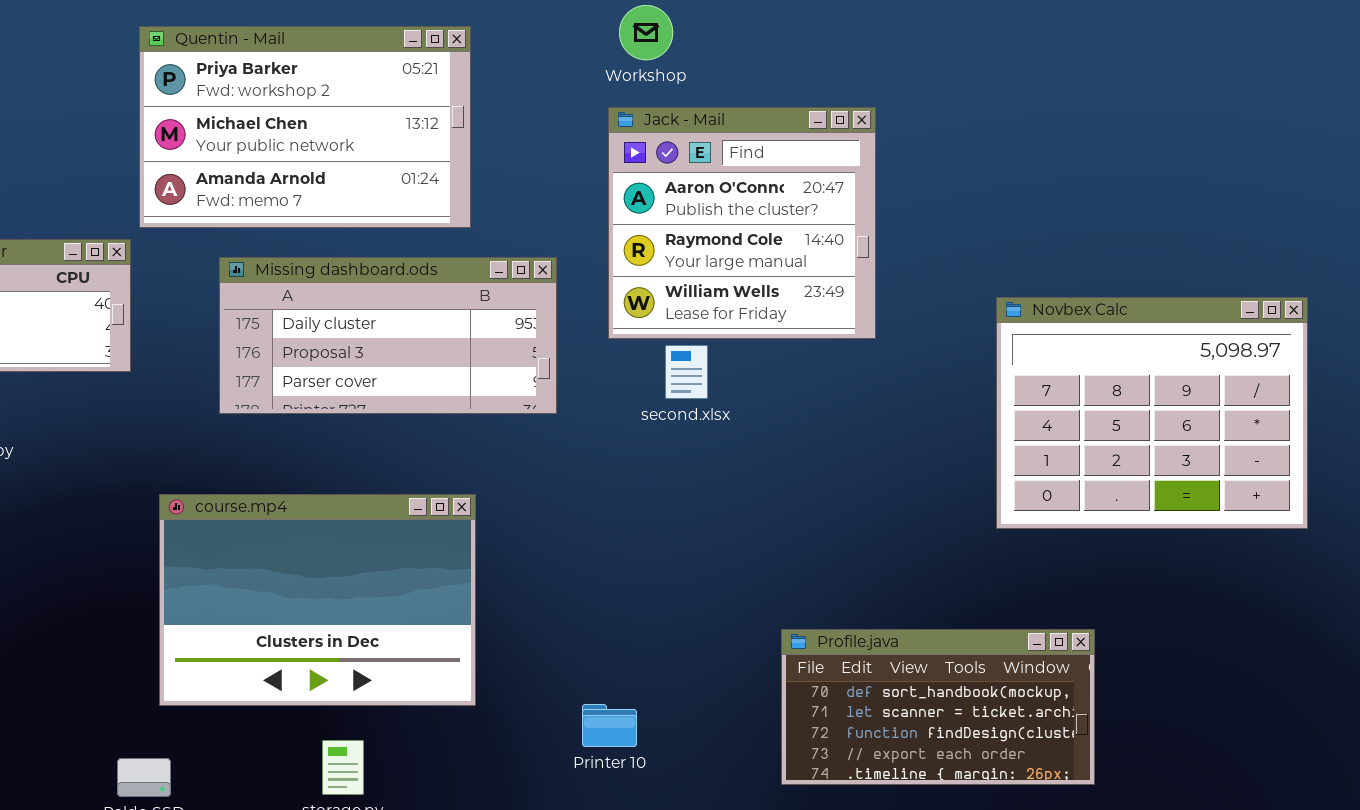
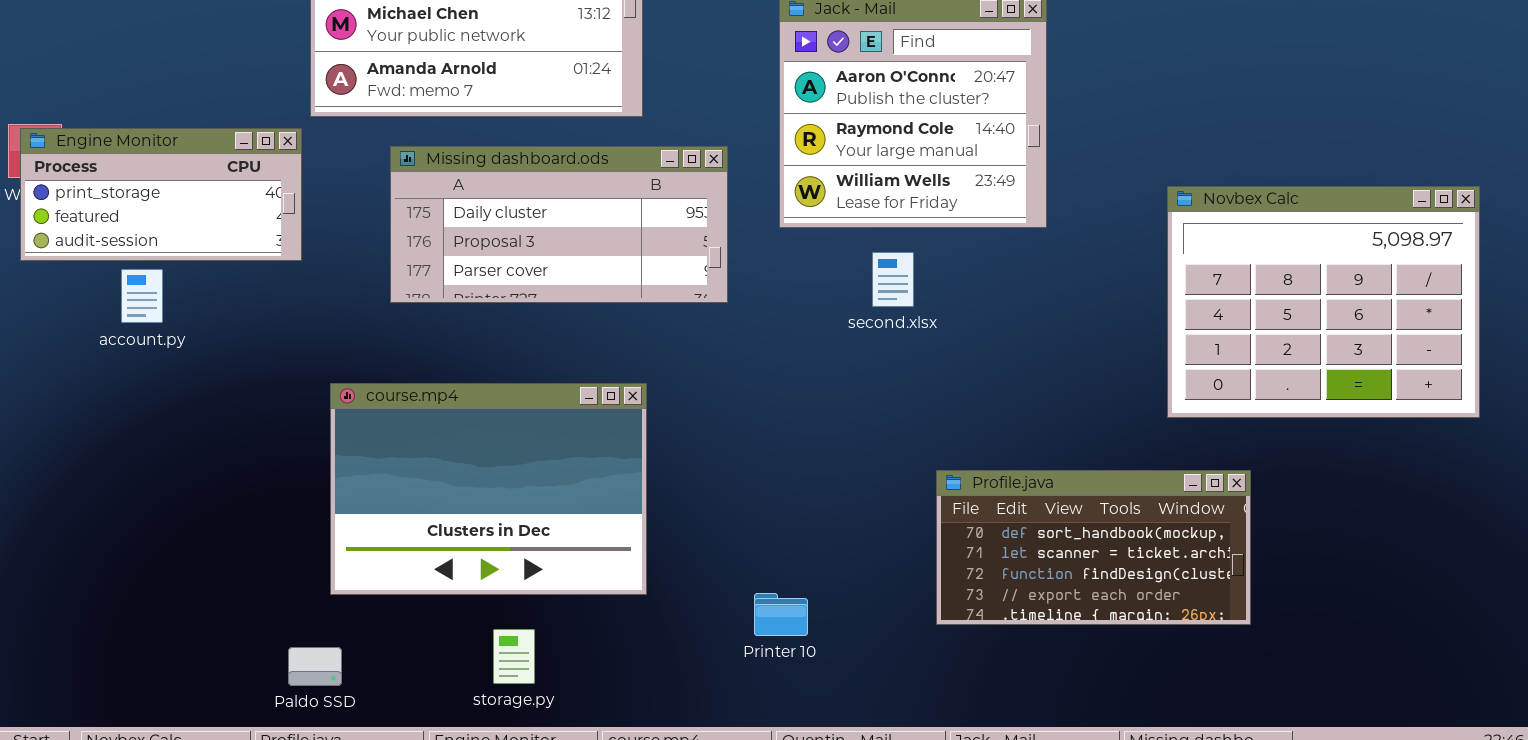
second.xlsx: [665,345,708,399] -> [872,252,914,307], moved
Profile.java: [781,629,1095,785] -> [936,470,1251,625], moved

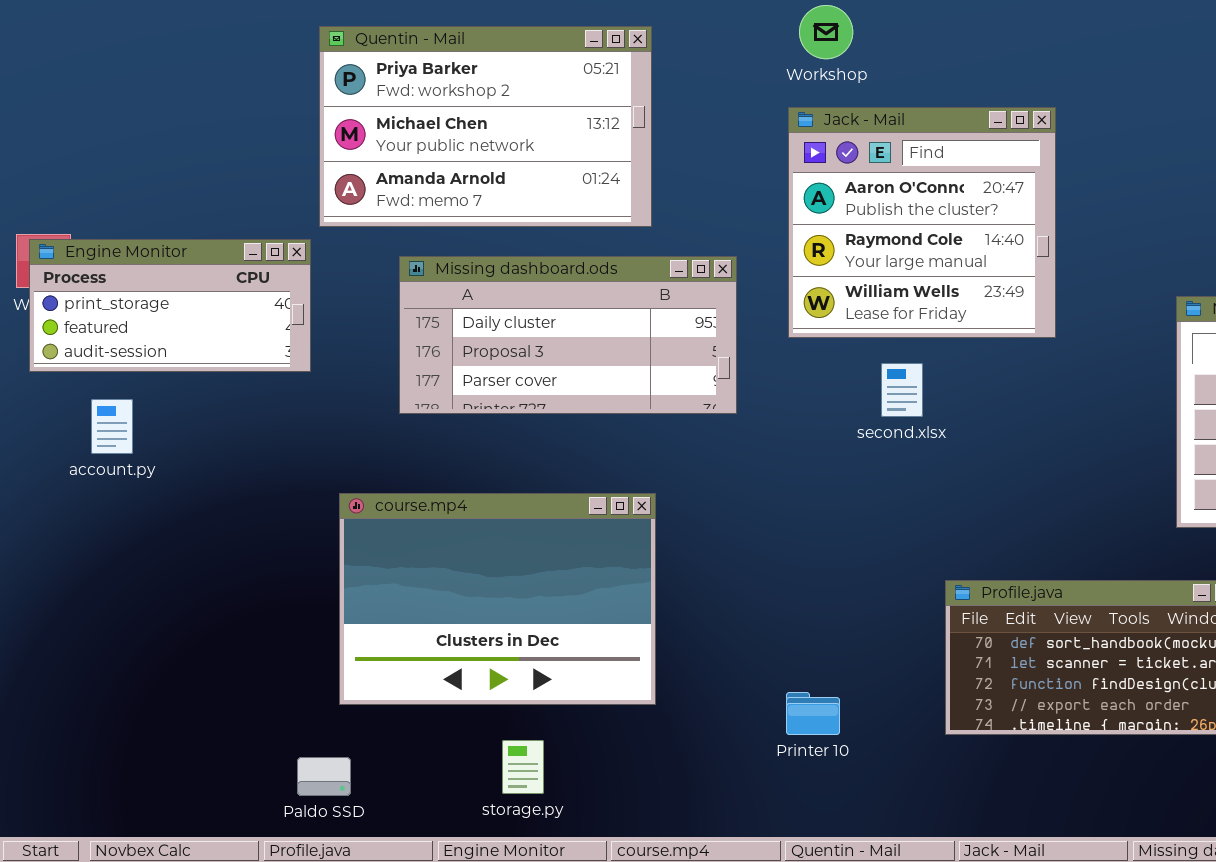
account.py: [121,269,163,323] -> [91,399,133,454], moved
Printer 10: [754,593,808,636] -> [786,692,840,735], moved

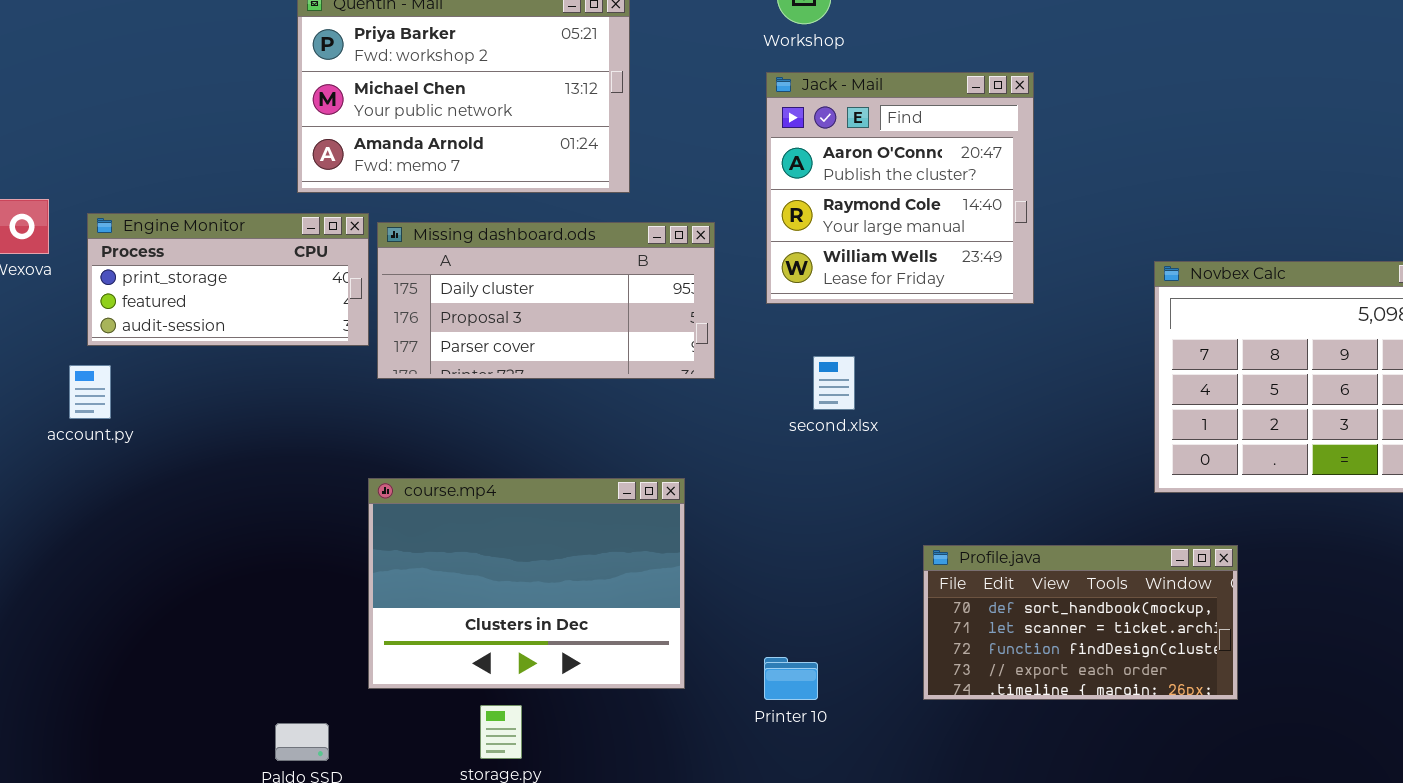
Engine Monitor: [29,239,311,372] -> [87,213,369,346], moved
second.xlsx: [881,363,923,417] -> [813,356,855,410], moved
course.mp4: [339,493,656,705] -> [368,478,685,689], moved

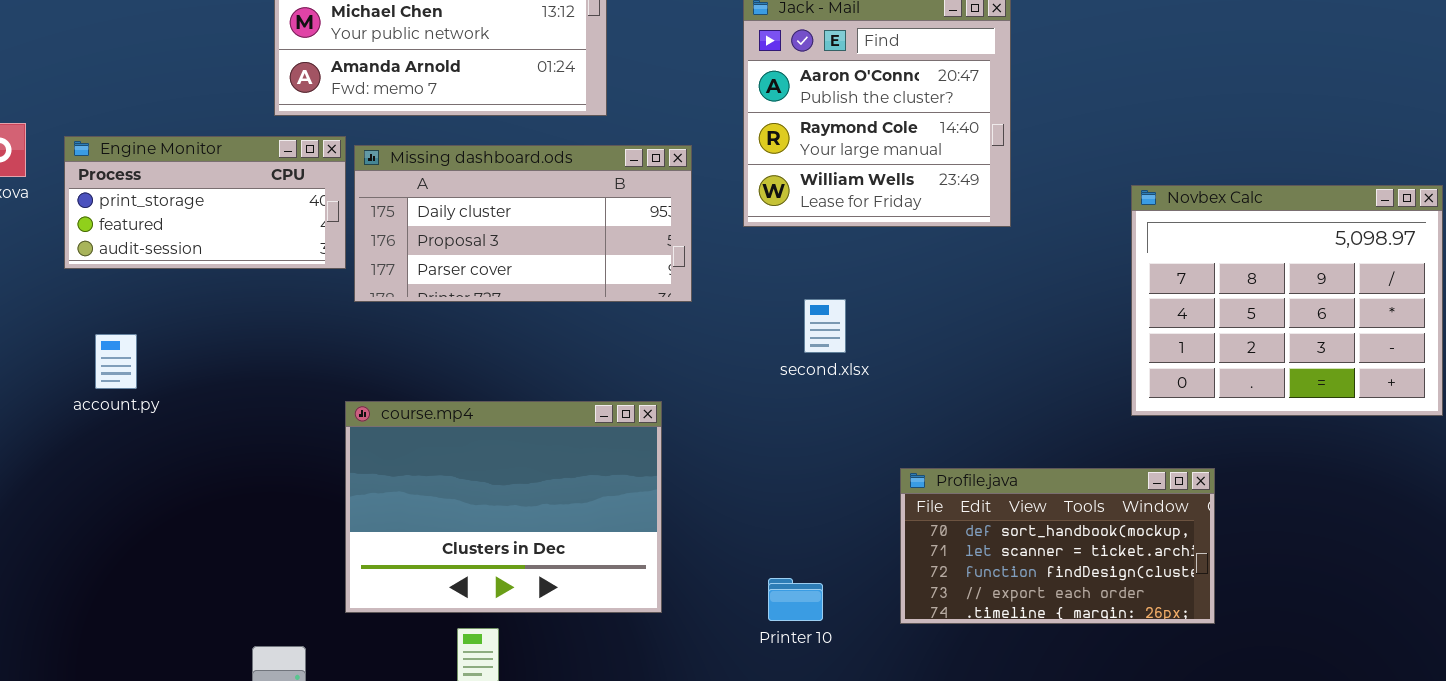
second.xlsx: [813,356,855,410] -> [804,299,846,353], moved
account.py: [69,365,111,419] -> [95,334,137,389], moved
Printer 10: [764,657,818,700] -> [768,578,823,621], moved

